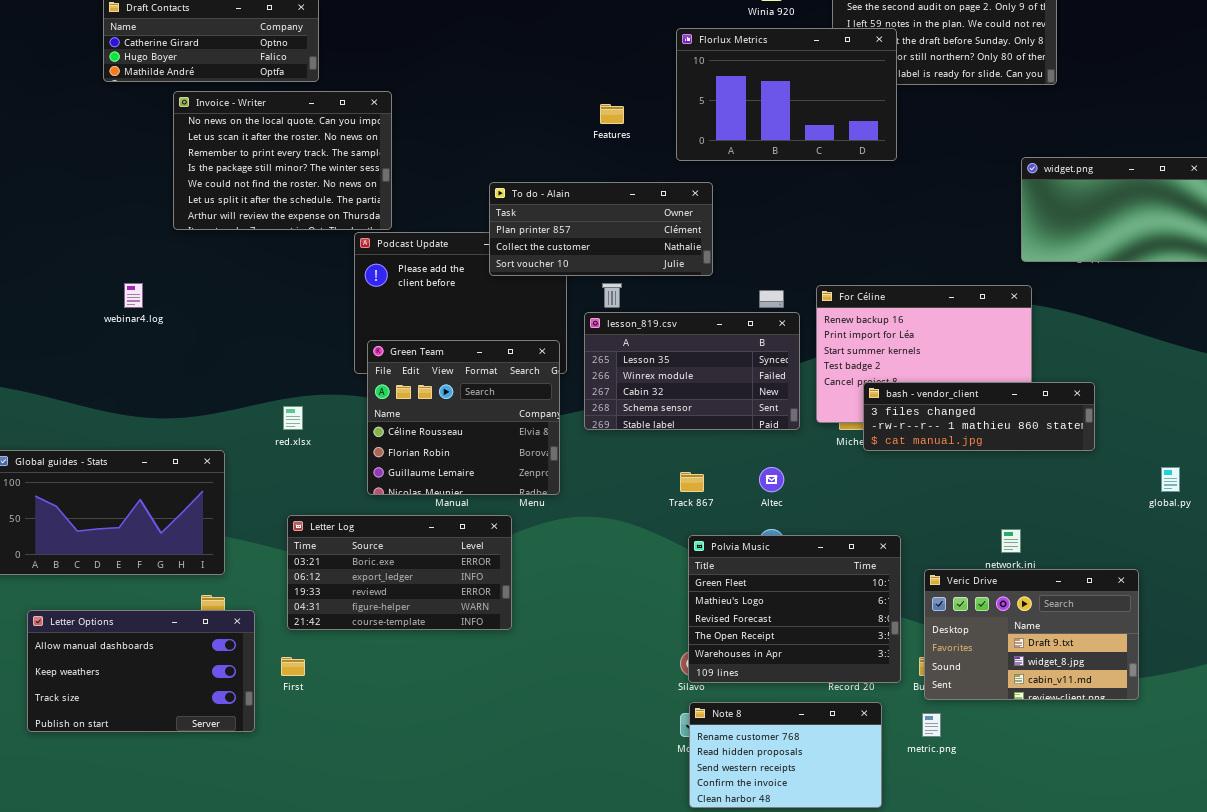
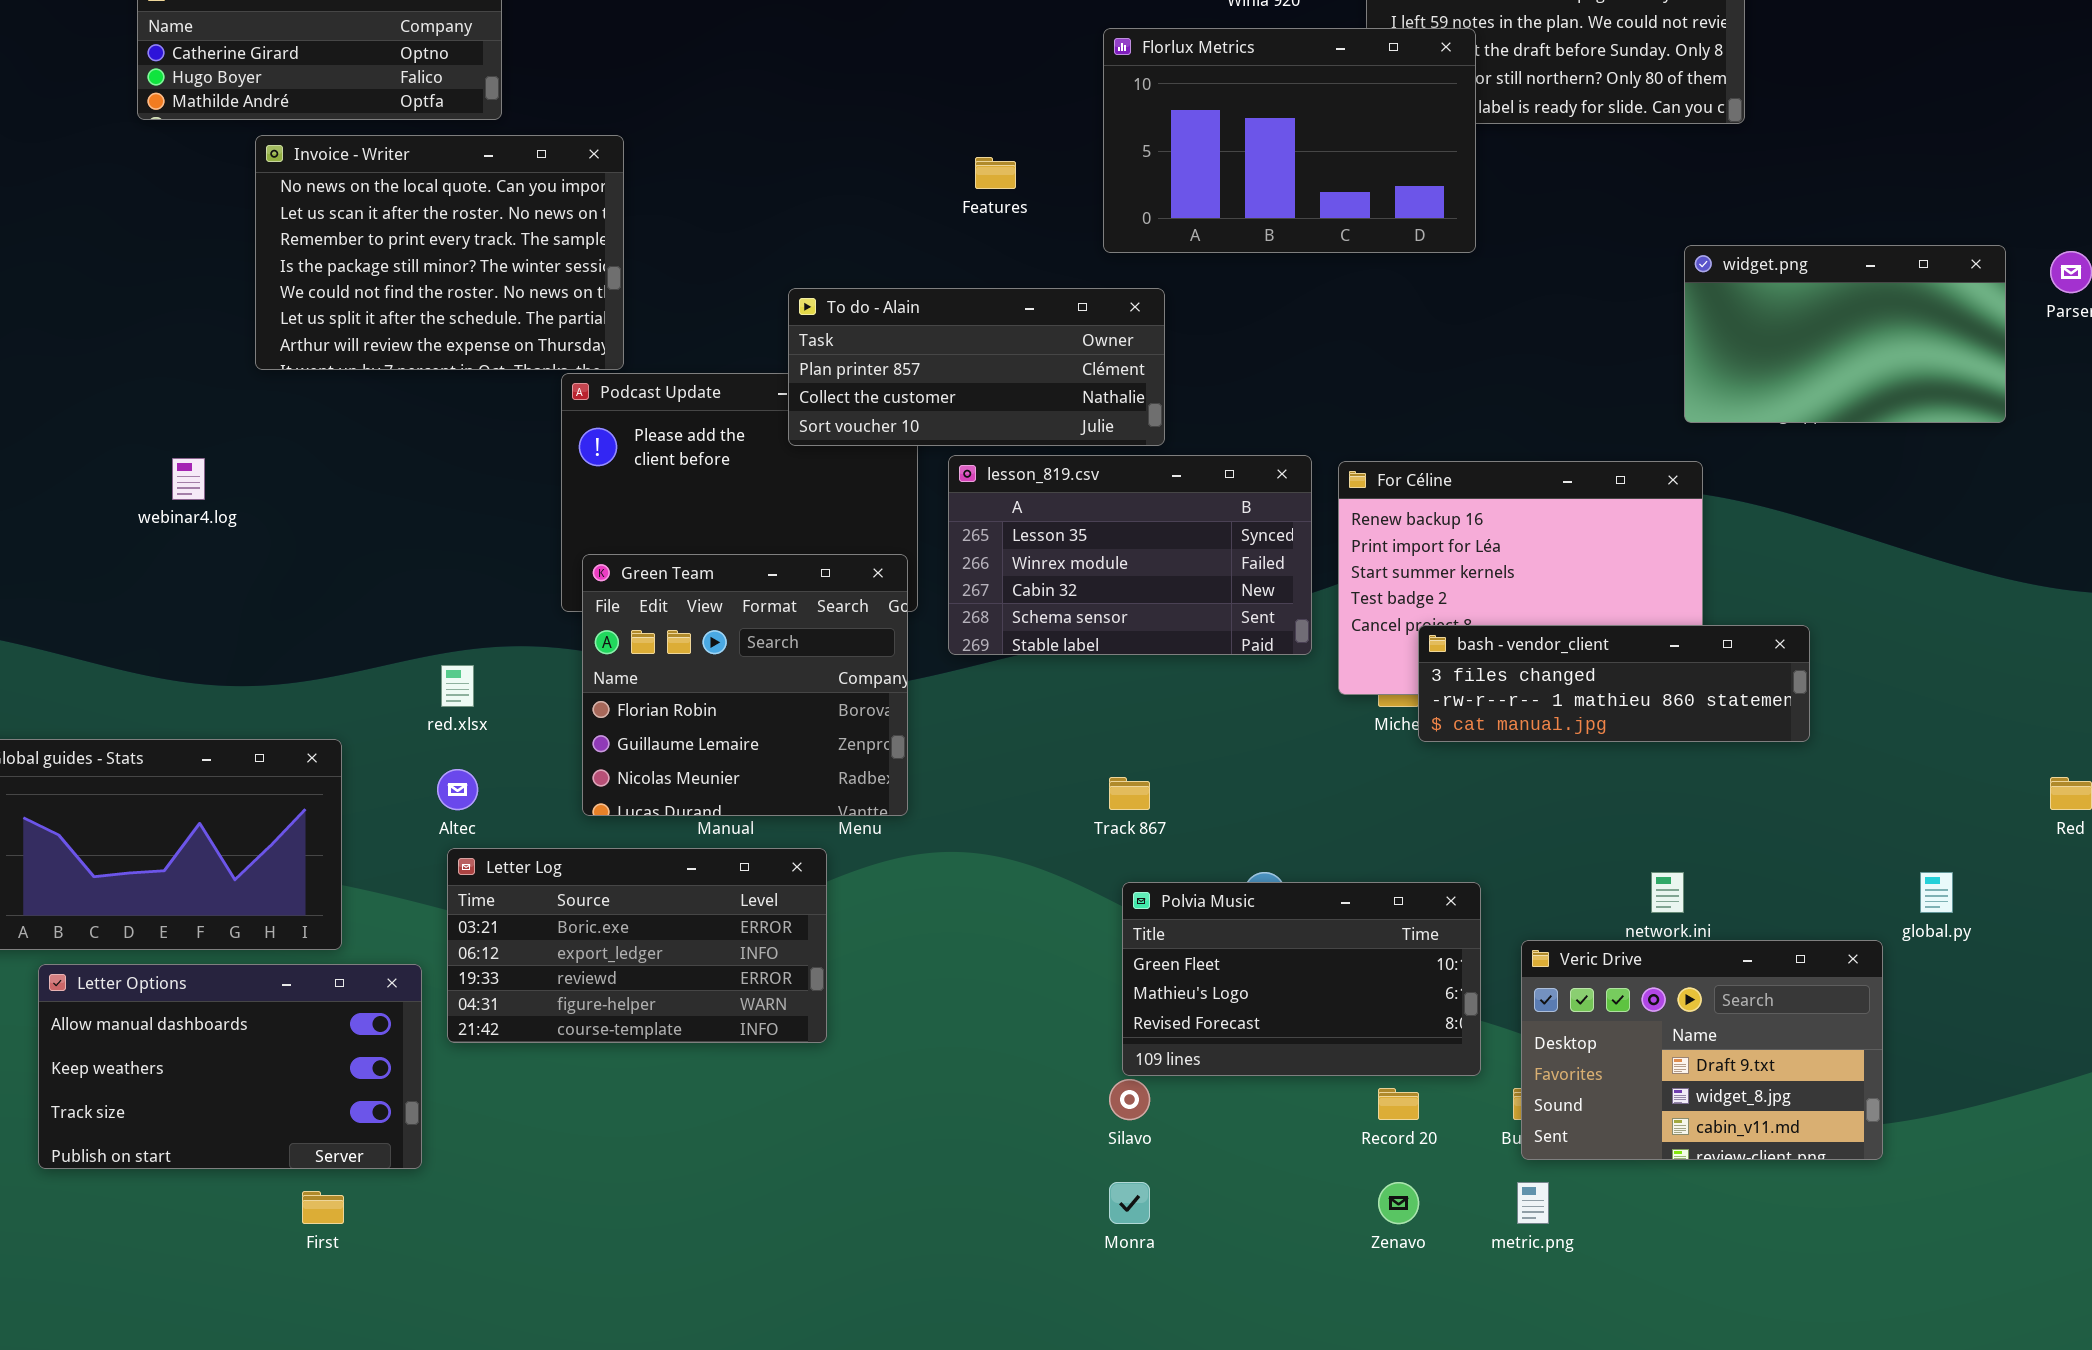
lesson_819.csv: [584,312,800,430] -> [948,455,1312,655], moved
Green Team: [367,340,560,495] -> [582,554,908,816], scrolled down 1 row
Altec: [759,467,784,492] -> [437,769,478,810], moved
global.py: [1161,467,1180,492] -> [1920,872,1953,913], moved
Polvia Music: [688,535,901,683] -> [1122,882,1481,1076], resized
Letter Options: [27,610,255,732] -> [38,964,422,1169], moved
First: [281,657,305,676] -> [302,1191,344,1224], moved
Note 8: [689,702,882,808] -> none, closed

